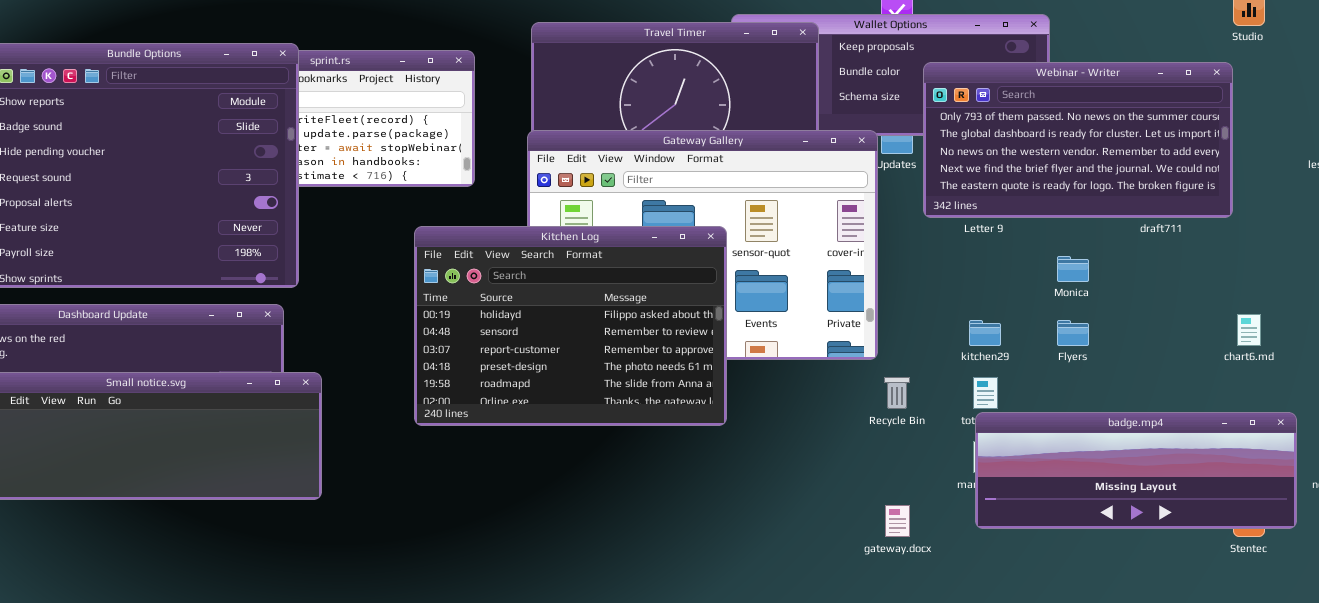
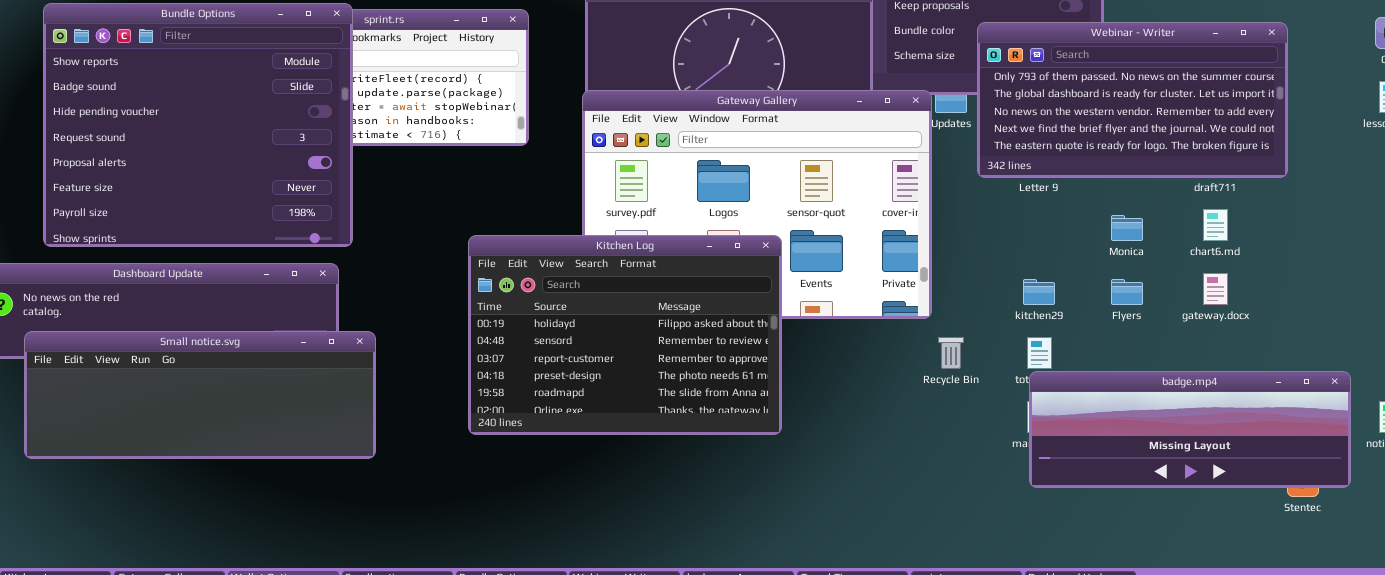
Kitchen Log: [414,226,727,426] -> [468,235,782,435], moved
chart6.md: [1237,314,1261,346] -> [1203,209,1228,241], moved
gateway.docx: [885,505,910,537] -> [1203,273,1228,305], moved

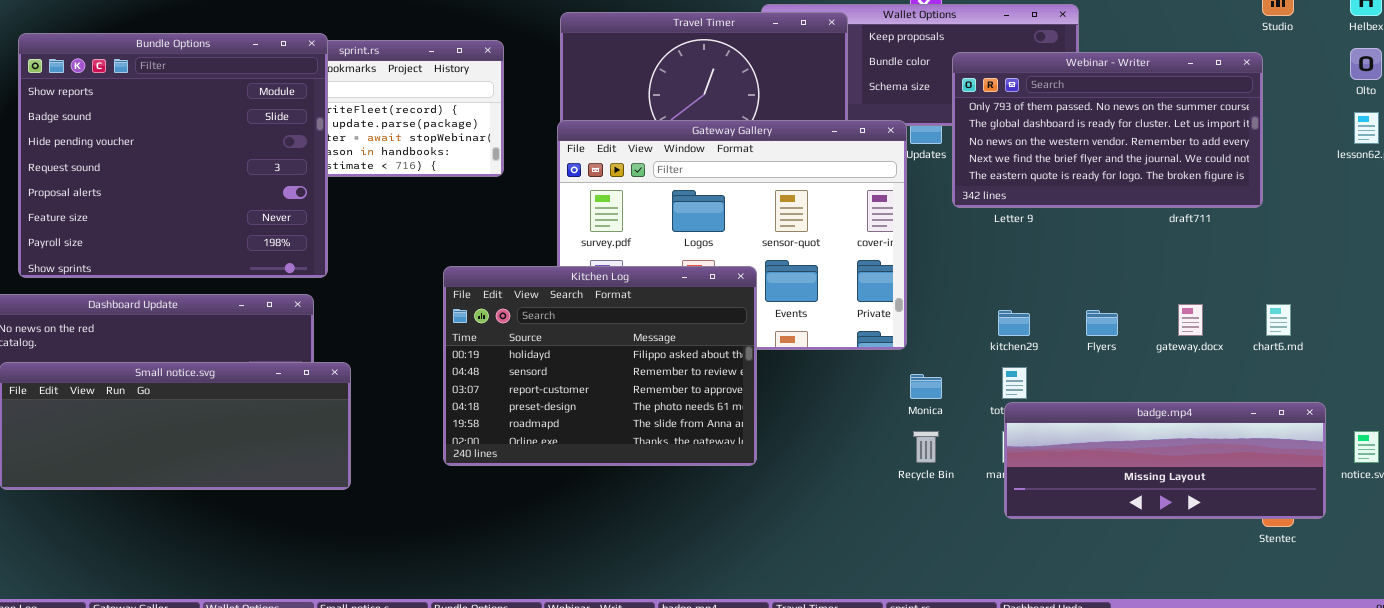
chart6.md: [1203,209,1228,241] -> [1266,304,1291,336], moved
Monica: [1111,215,1143,241] -> [910,374,942,399], moved
Recycle Bin: [938,337,964,369] -> [913,431,939,463], moved

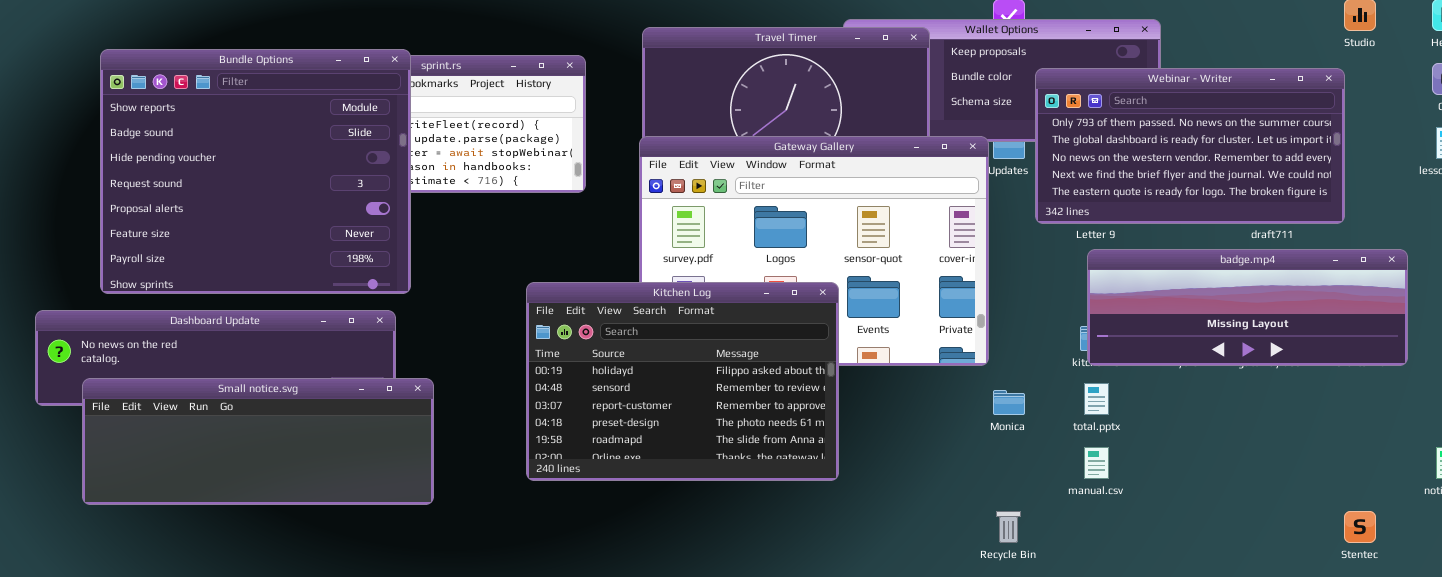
badge.mp4: [1004,402,1326,519] -> [1087,249,1408,366], moved
Recycle Bin: [913,431,939,463] -> [996,511,1021,543], moved

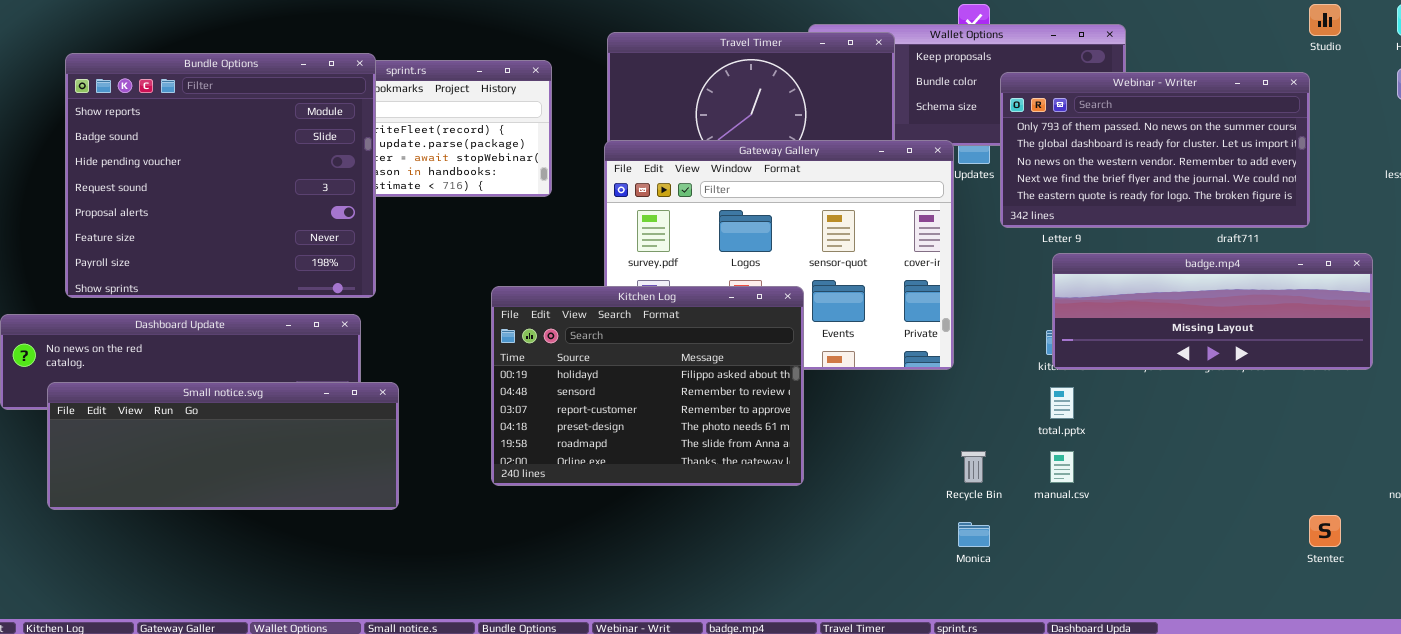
Monica: [993,390,1025,415] -> [958,522,990,547], moved
Recycle Bin: [996,511,1021,543] -> [961,451,986,483], moved

